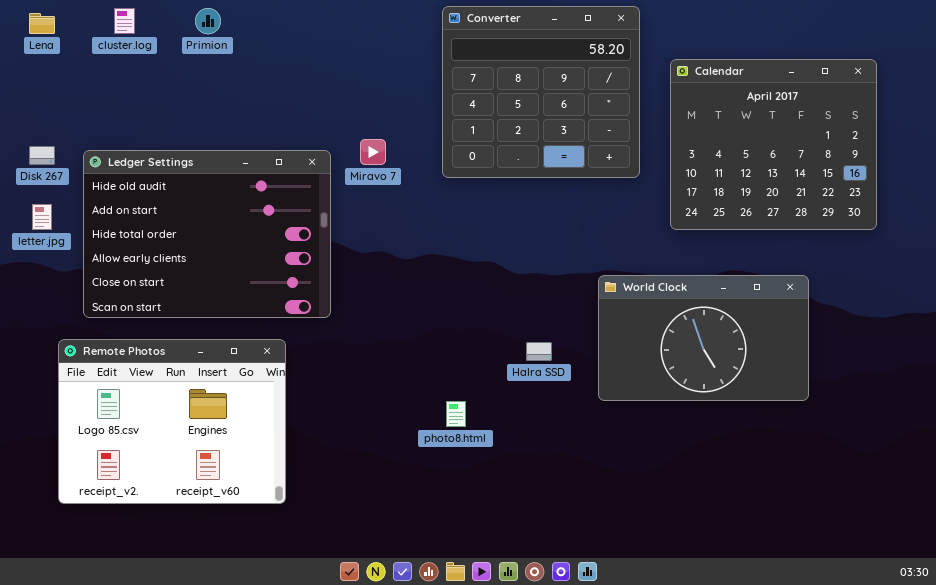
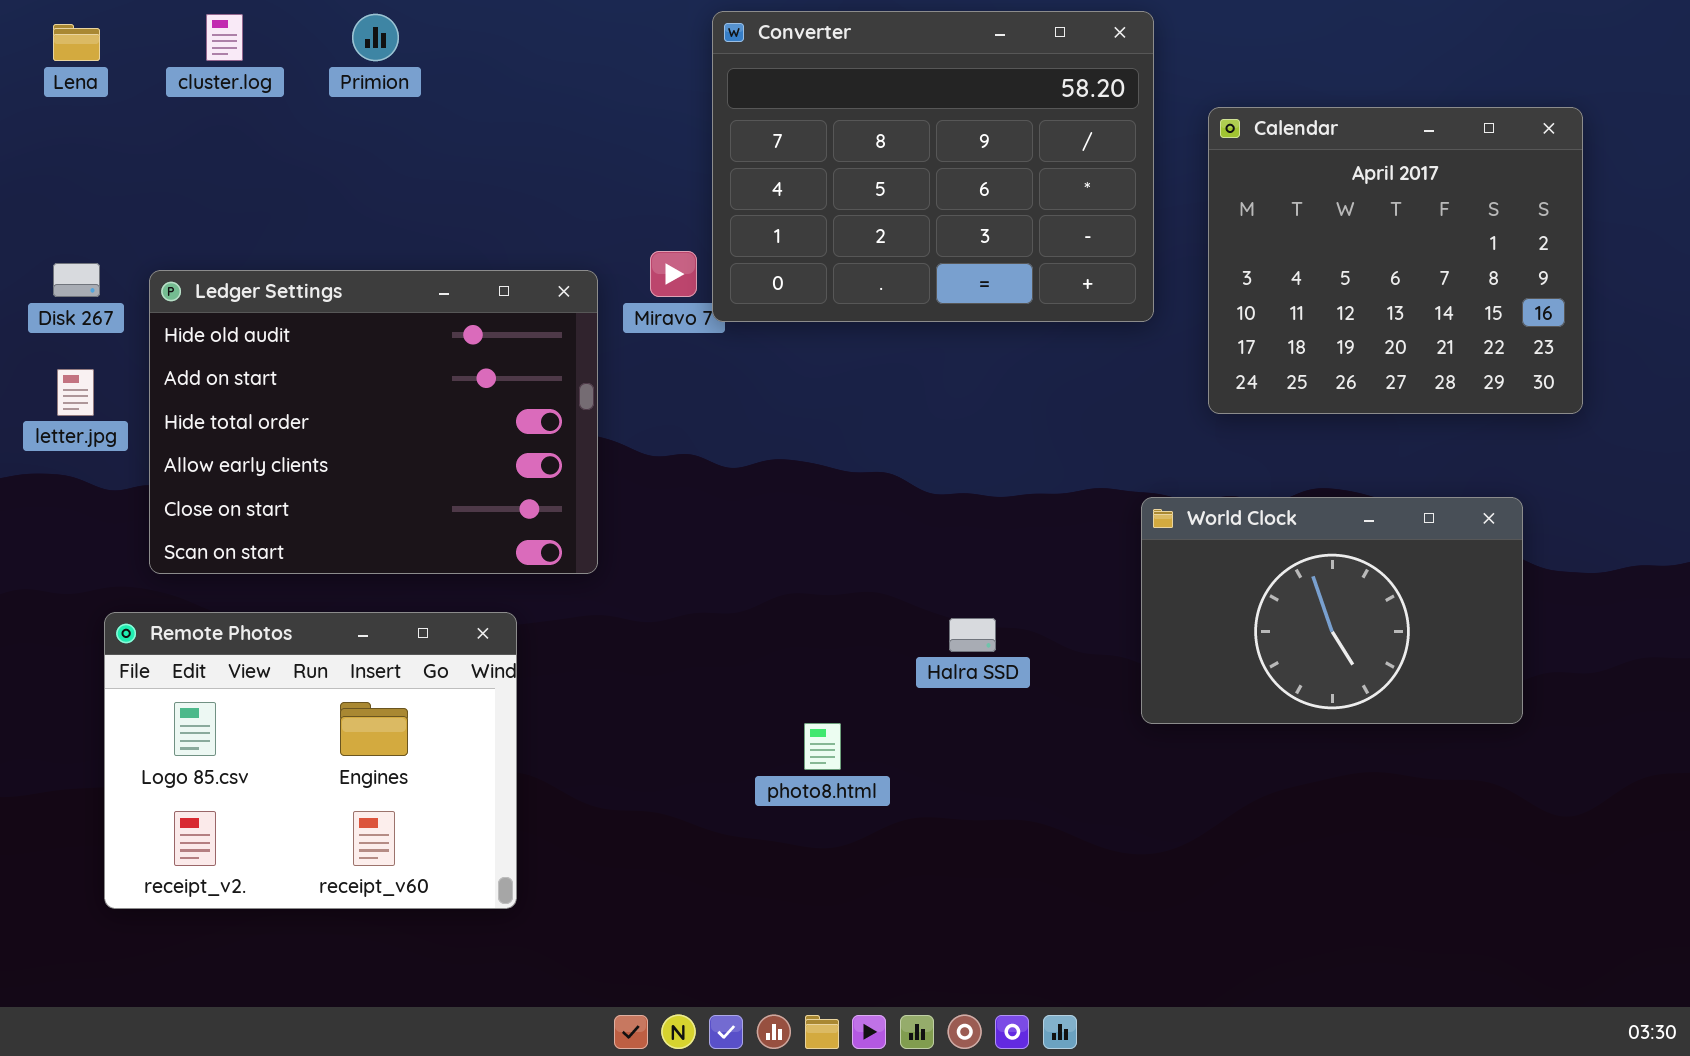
Converter: [442,6,640,178] -> [712,11,1154,322], resized
World Clock: [598,275,809,401] -> [1141,497,1523,724], moved

